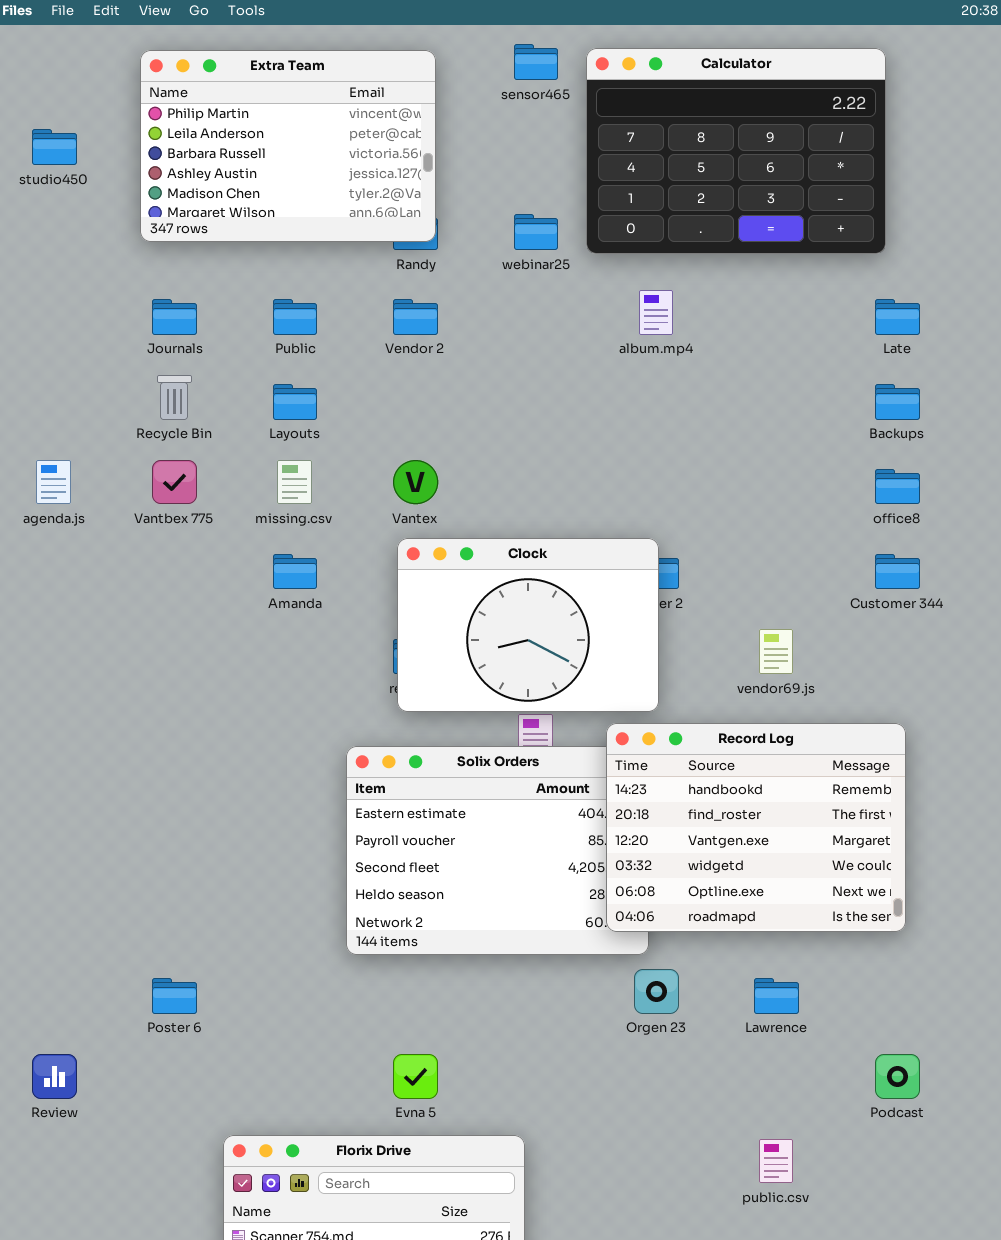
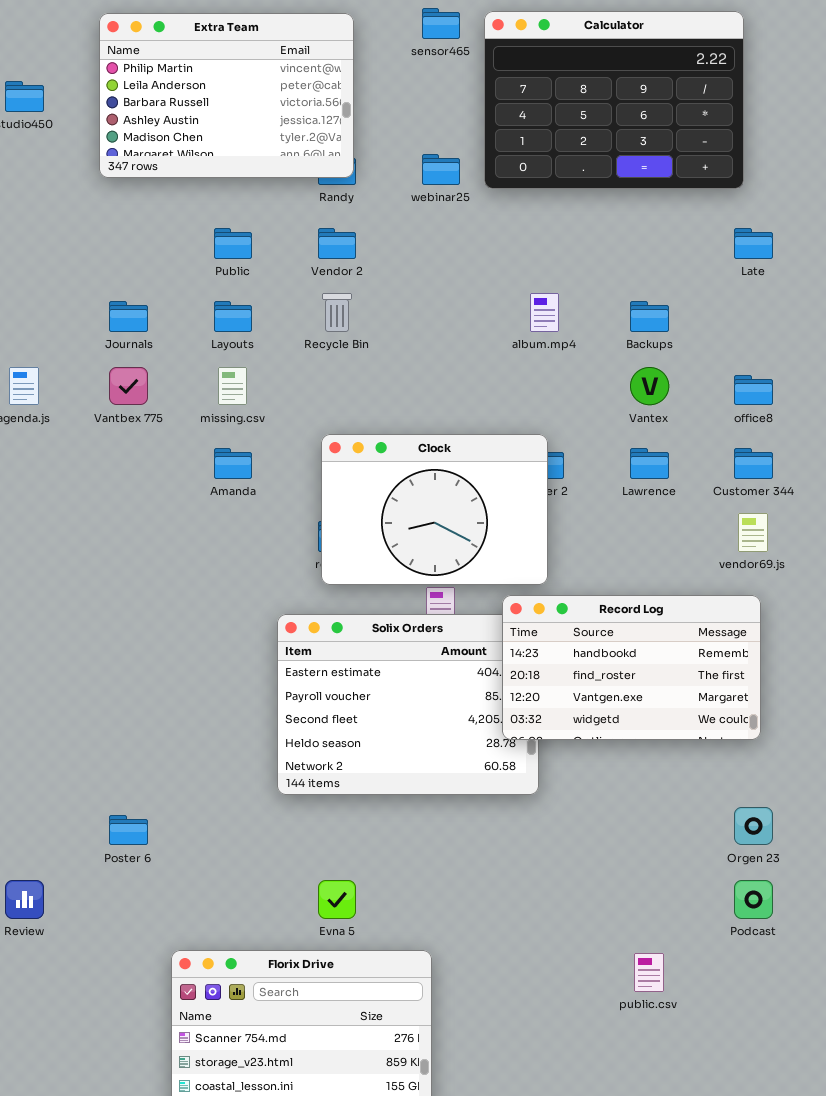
album.mp4: [639,290,673,335] -> [530,293,559,332], moved
Journals: [152,299,197,335] -> [109,301,148,332], moved
Recycle Bin: [157,375,192,420] -> [322,293,352,332], moved
Backups: [875,384,920,420] -> [630,301,669,332], moved
Vantex: [393,460,438,504] -> [630,367,669,405], moved
vendor69.js: [759,629,793,674] -> [738,513,768,552], moved
Record Log: [606,723,906,932] -> [502,595,761,740], resized
Orgen 23: [634,969,679,1014] -> [734,807,773,845], moved
Lawrence: [754,978,799,1014] -> [630,448,669,479], moved

